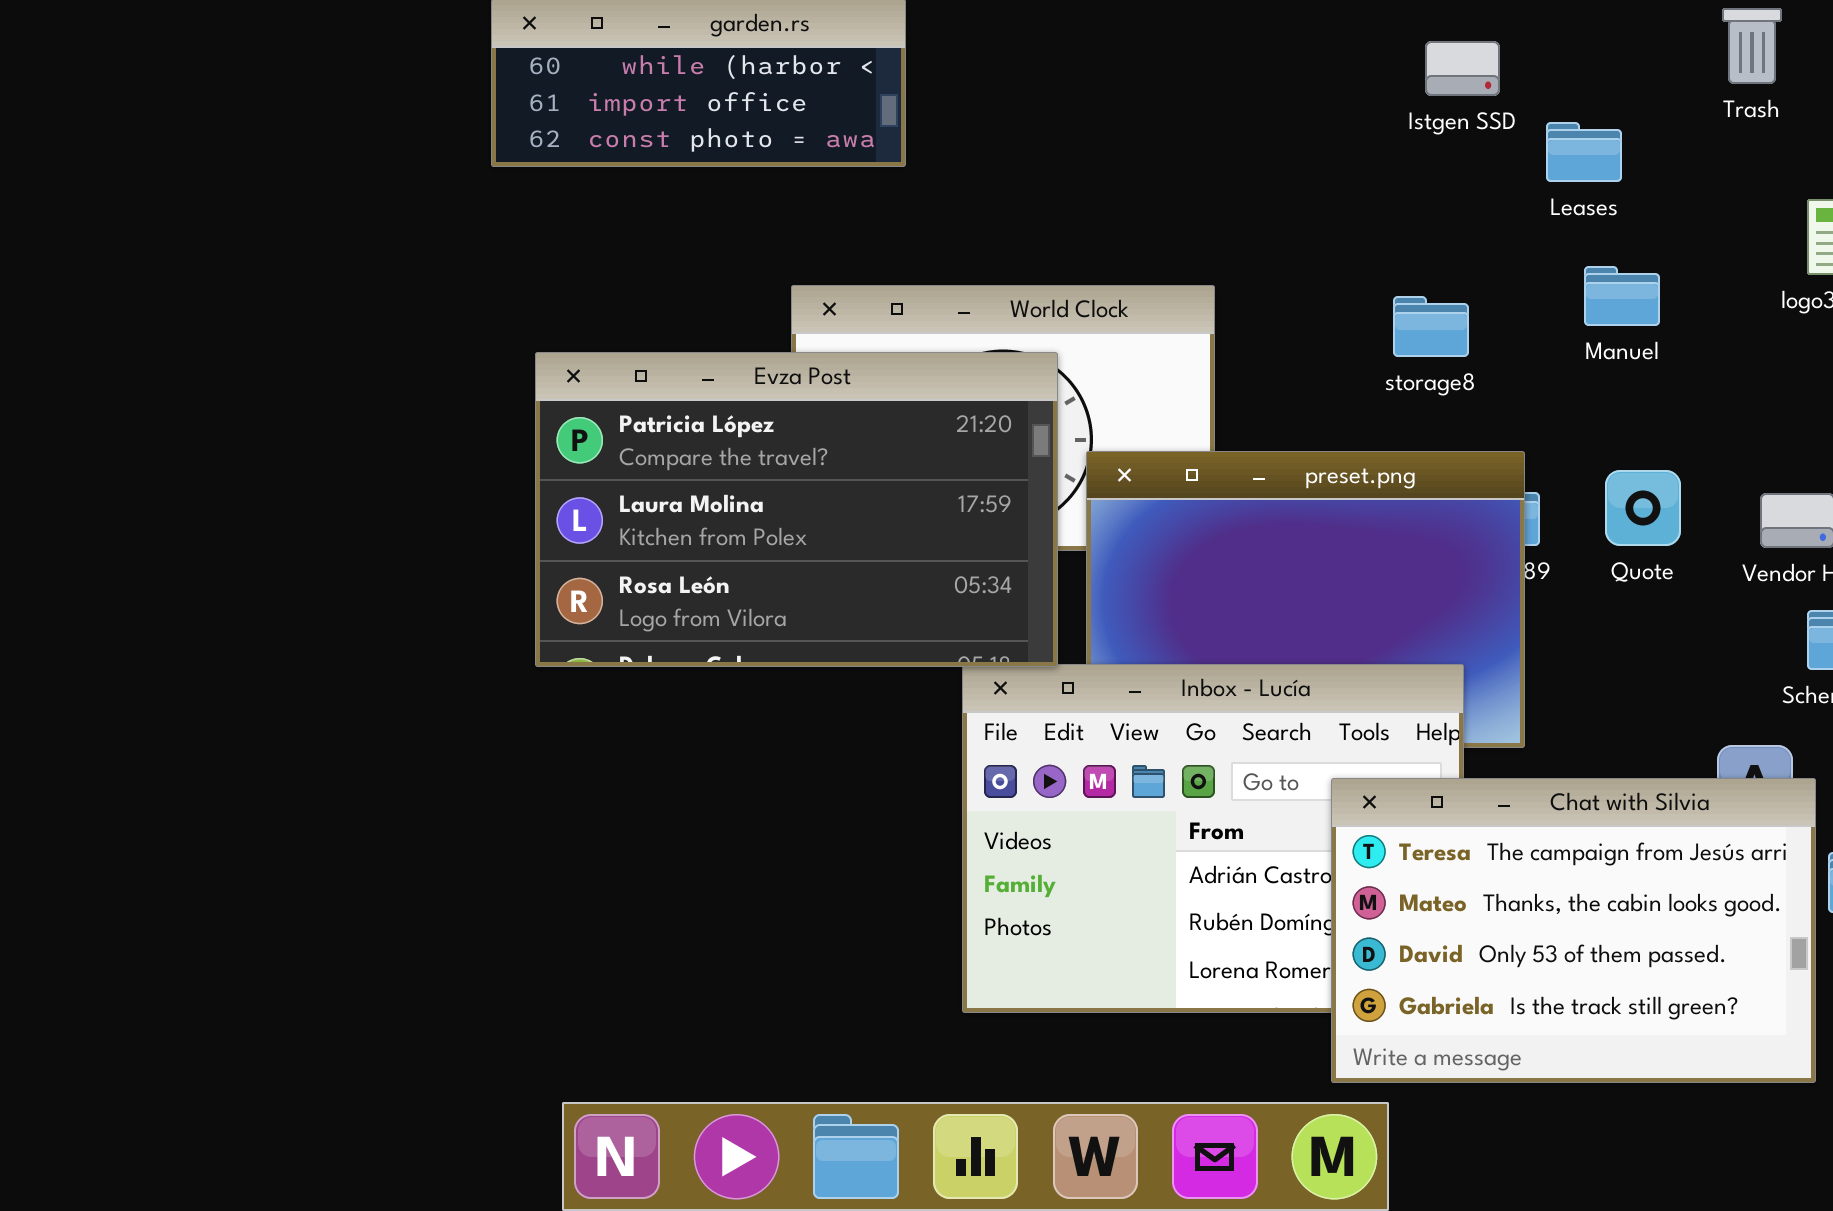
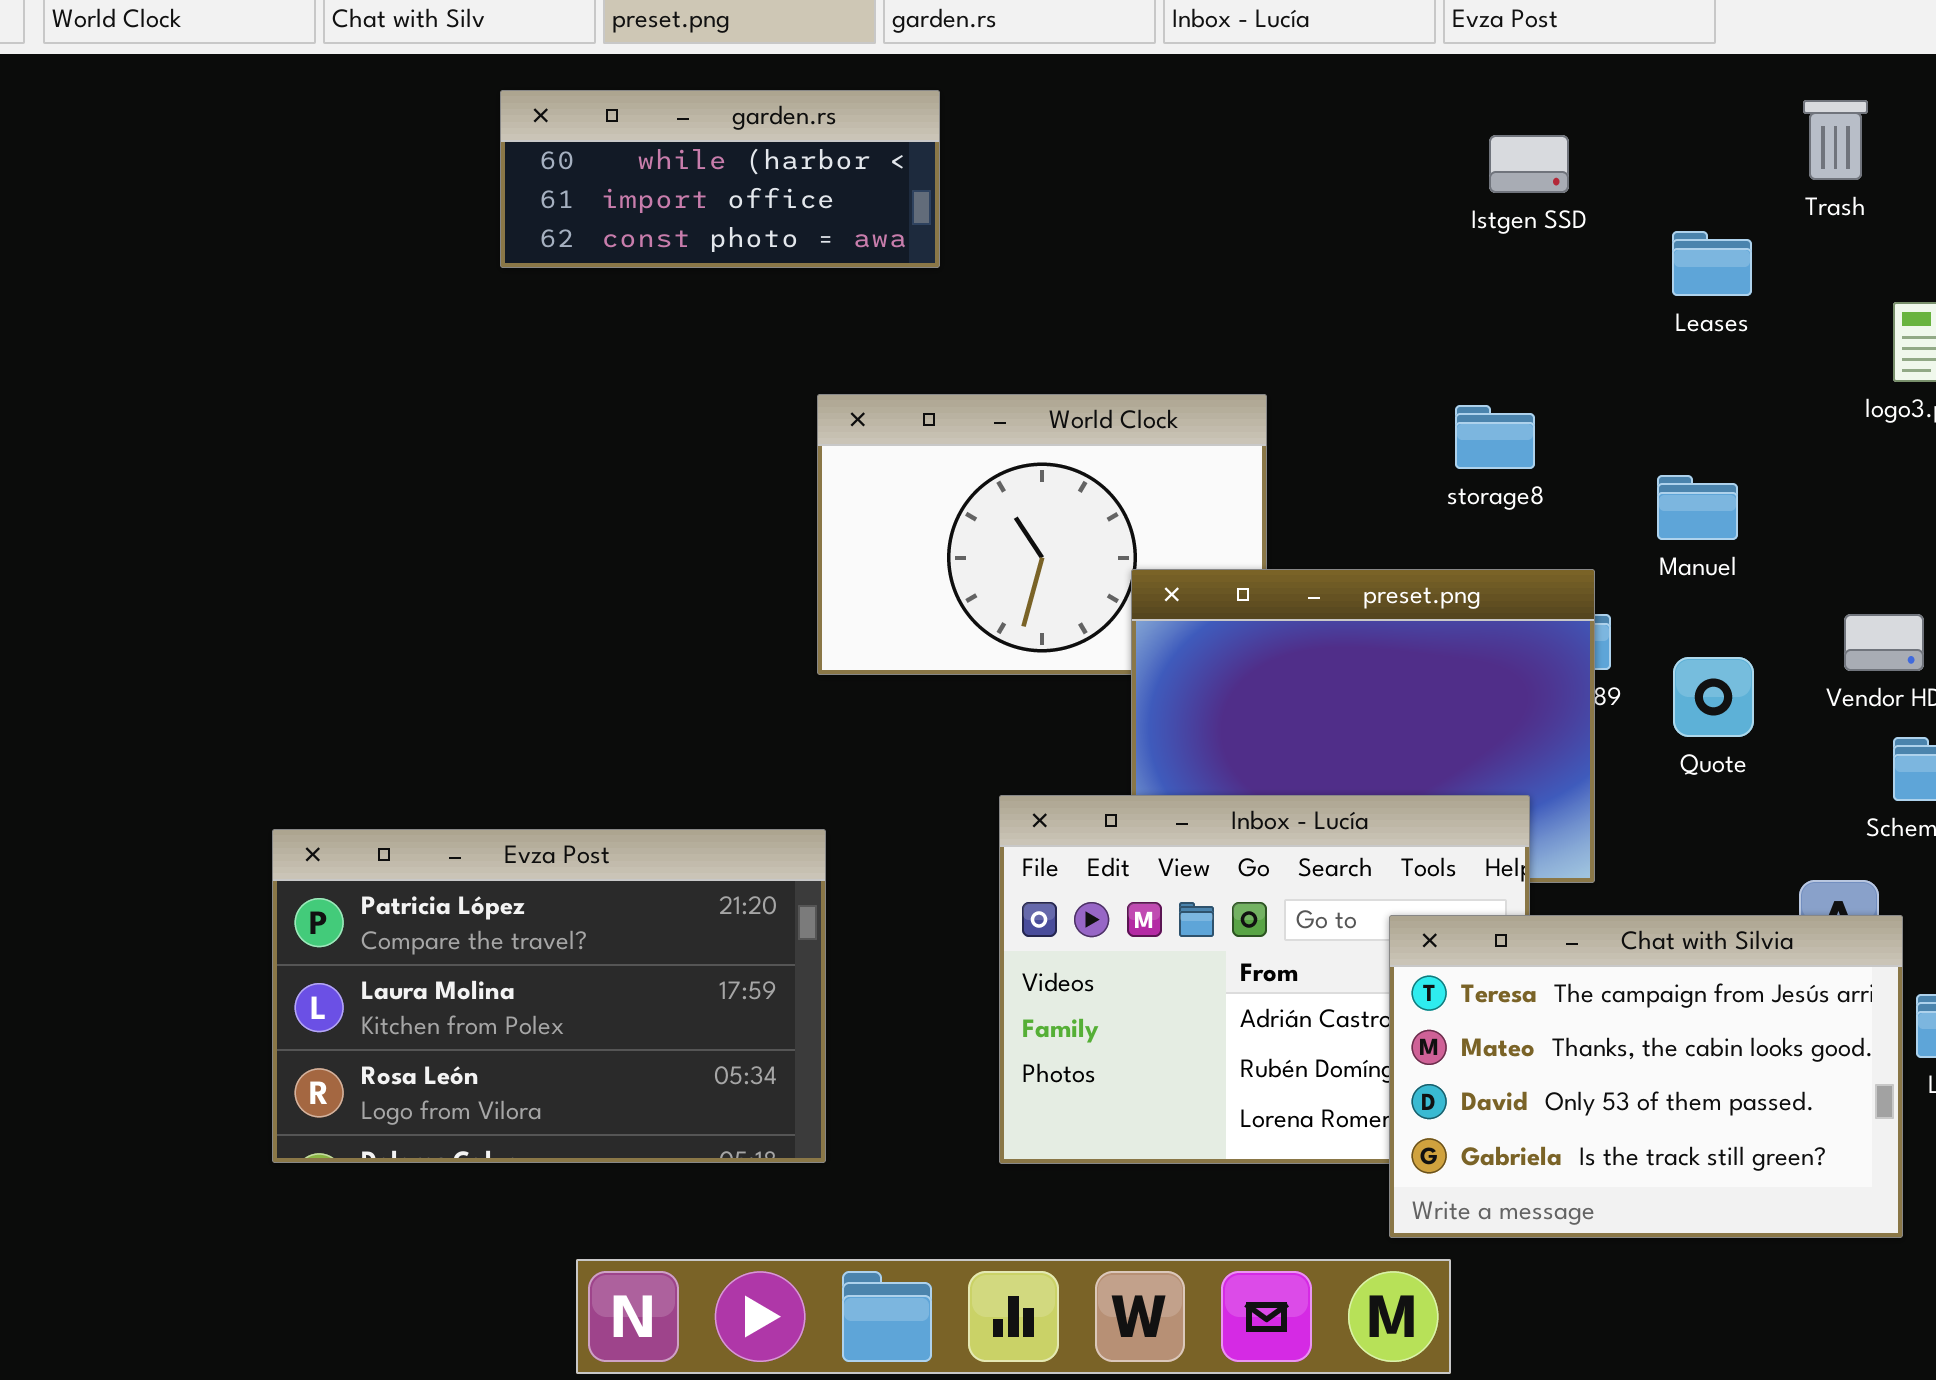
Leases: [1546,122,1622,182] -> [1672,231,1752,296], moved
Manuel: [1584,266,1660,326] -> [1657,475,1738,540], moved
Evza Post: [535,352,1058,667] -> [272,829,826,1163], moved
Quote: [1605,470,1681,546] -> [1673,657,1754,737], moved

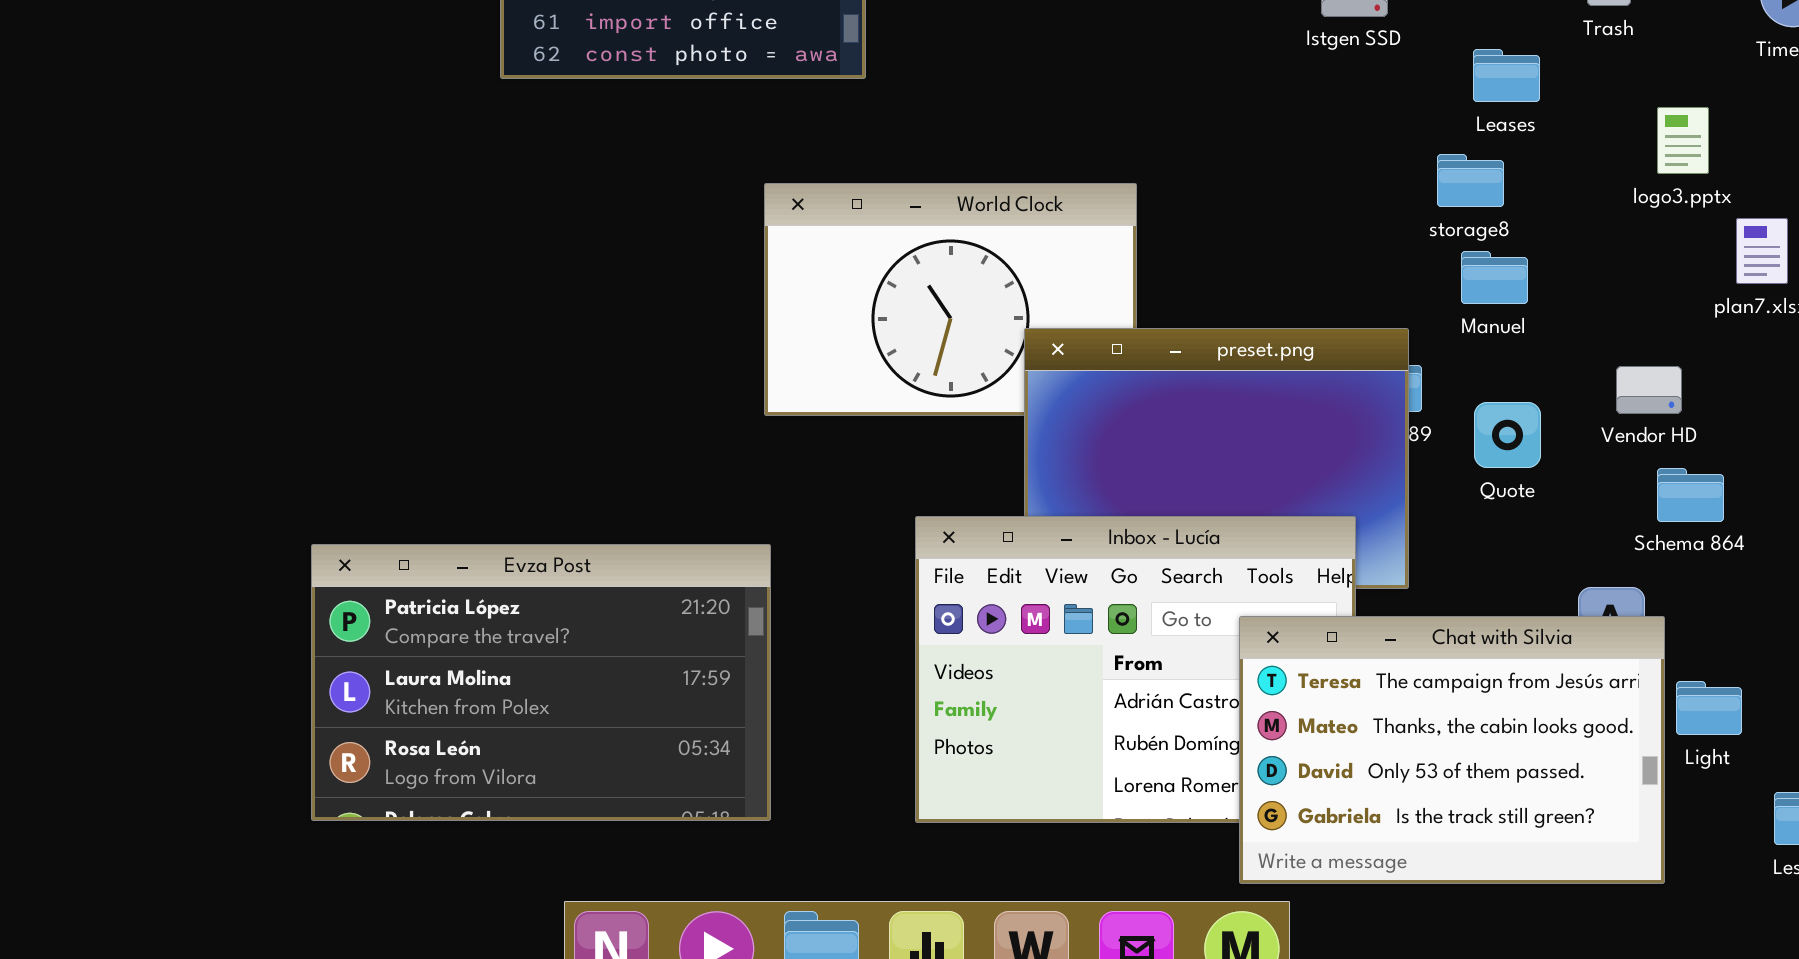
storage8: [1455,405,1535,469] -> [1437,154,1504,207], moved

